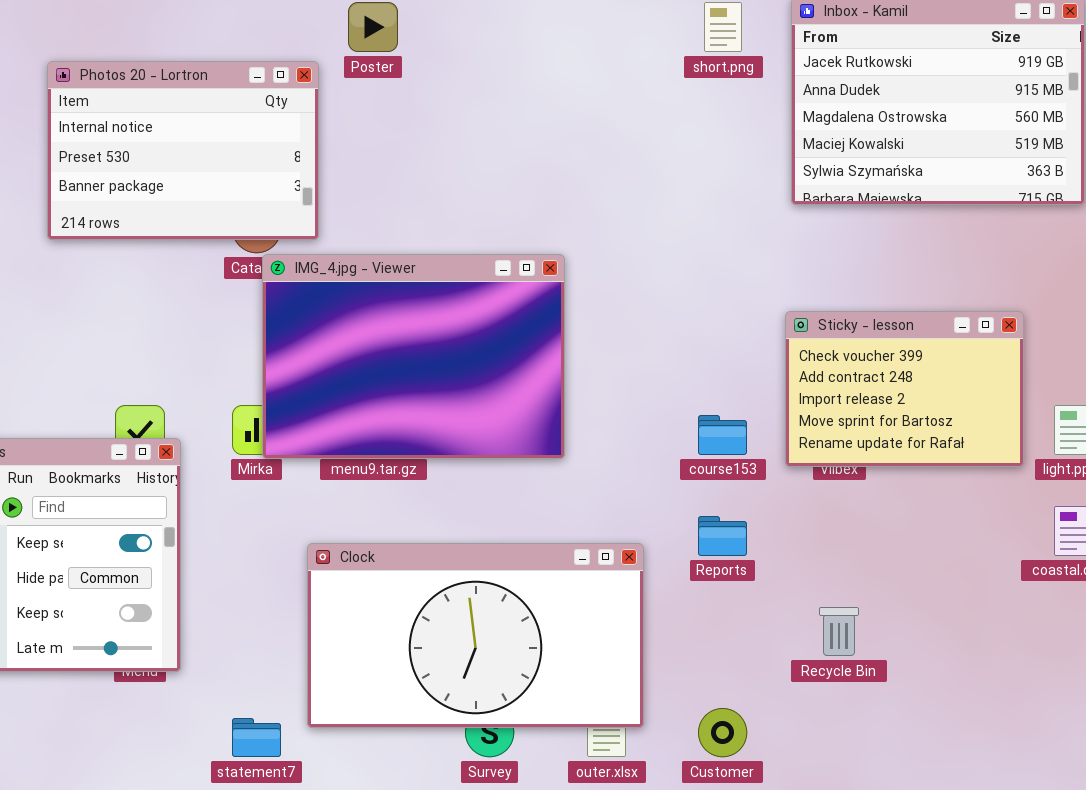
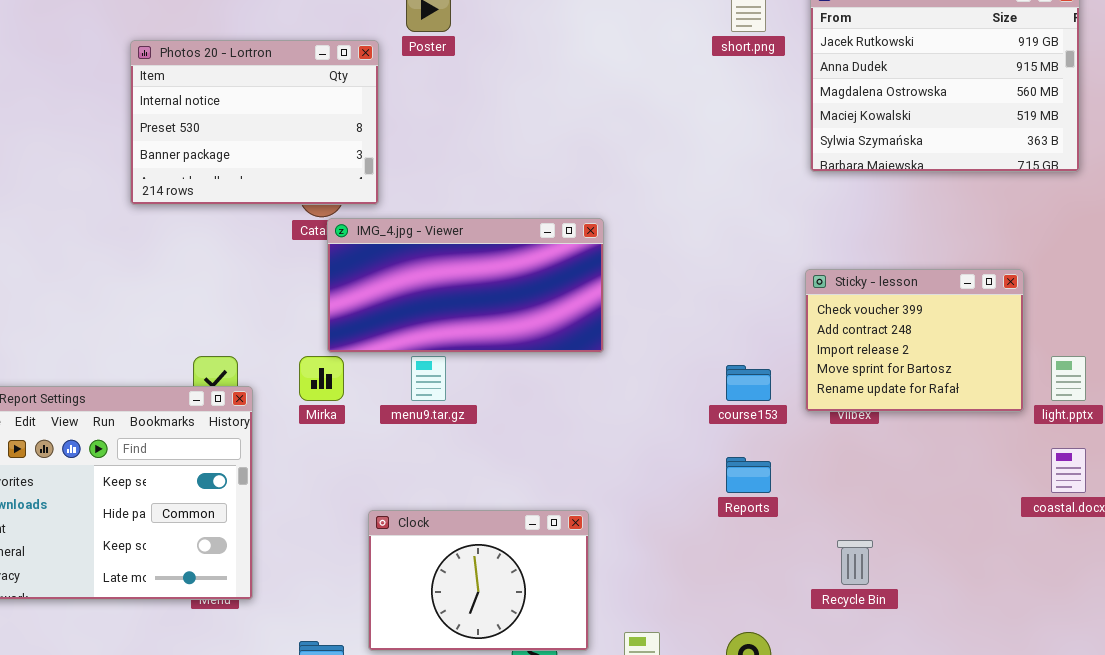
IMG_4.jpg - Viewer: [262,254,565,459] -> [327,218,604,353], resized
Clock: [307,543,644,728] -> [368,510,589,651], resized

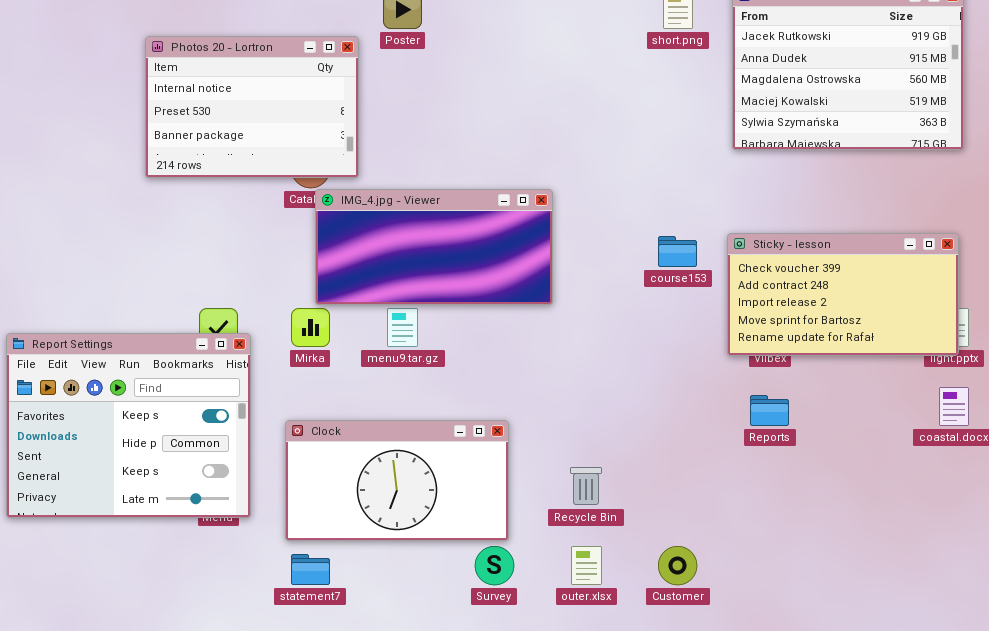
Sticky - lesson: [805,269,1024,412] -> [727,233,959,356], resized
course153: [726,365,771,401] -> [658,236,697,267], moved
Reports: [726,457,771,493] -> [750,395,789,426], moved
Clock: [368,510,589,651] -> [285,420,509,541], moved, resized
Recycle Bin: [837,540,873,585] -> [570,467,602,505], moved

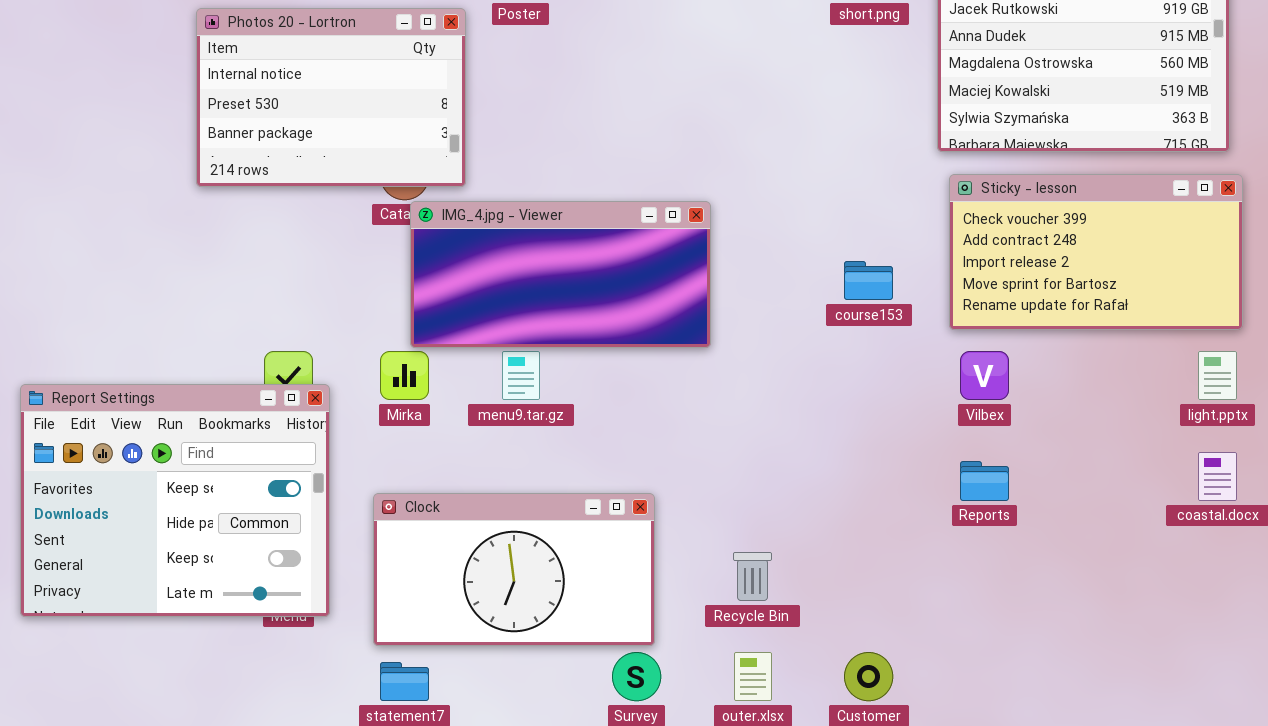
Sticky - lesson: [727,233,959,356] -> [949,174,1243,330], moved

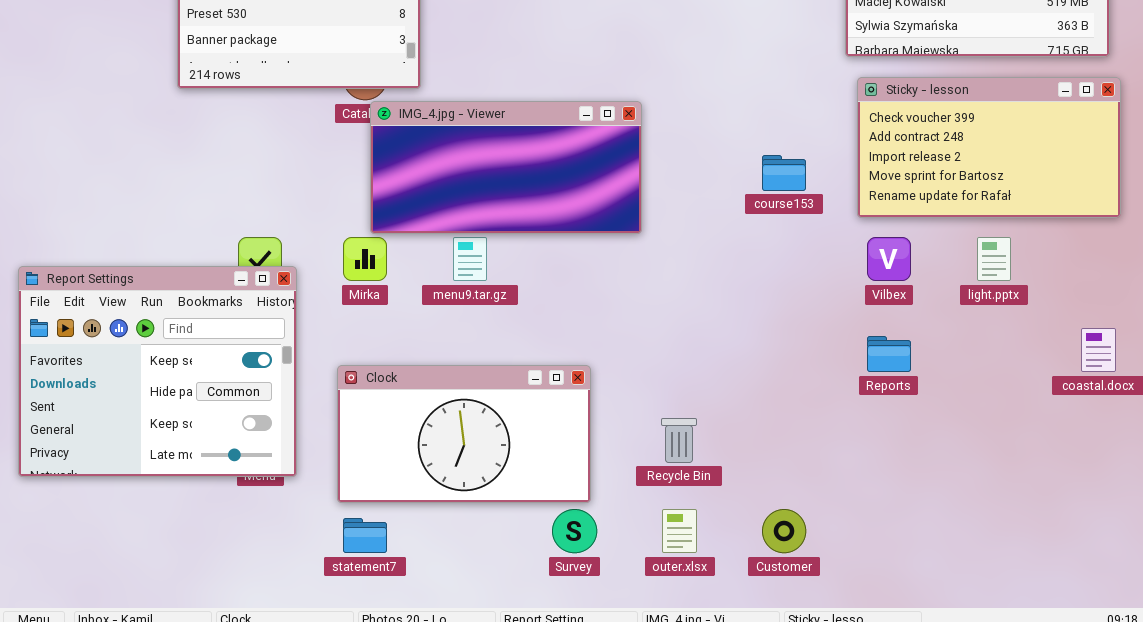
light.pptx: [1198,351,1237,400] -> [977,237,1011,281], moved

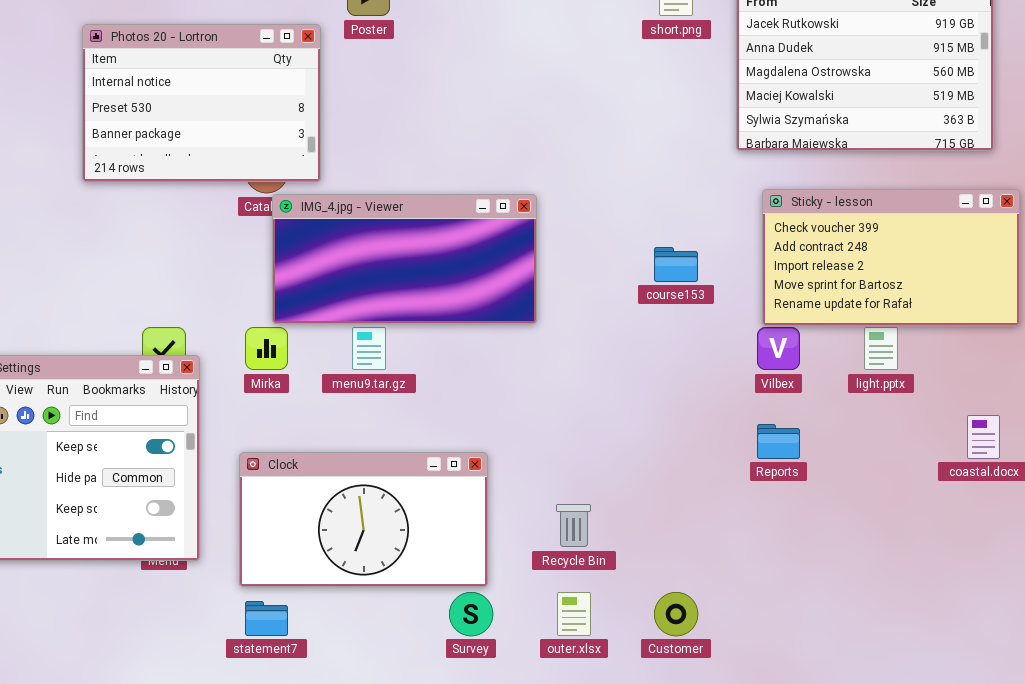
Sticky - lesson: [857,77,1121,218] -> [762,189,1020,326], moved

